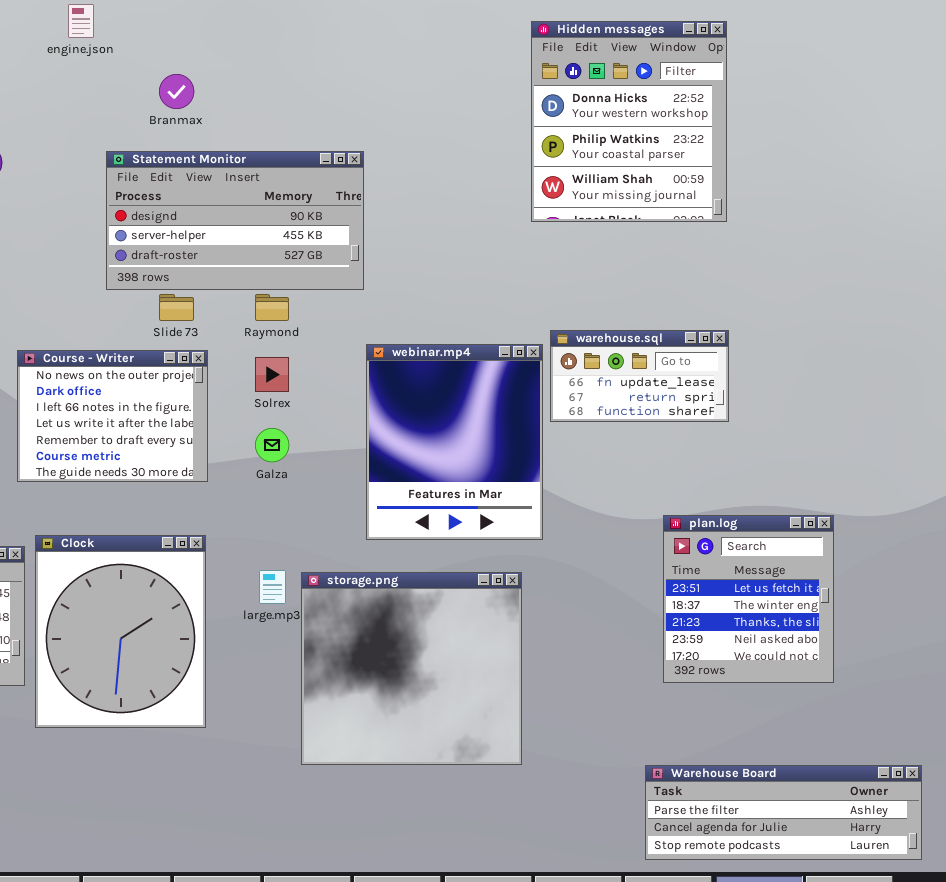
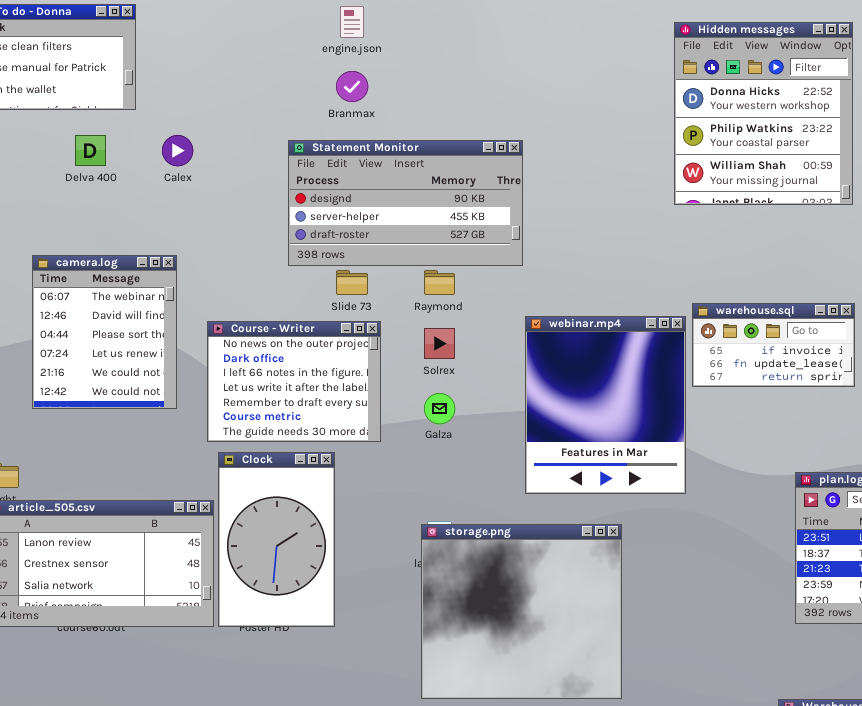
engine.json: [68,4,94,38] -> [340,6,364,38], moved
warehouse.sql: [550,330,729,422] -> [692,303,855,387], scrolled up 1 row
Clock: [35,535,206,728] -> [218,452,335,627], moved, resized
storage.png: [301,572,522,765] -> [421,524,622,699], moved

